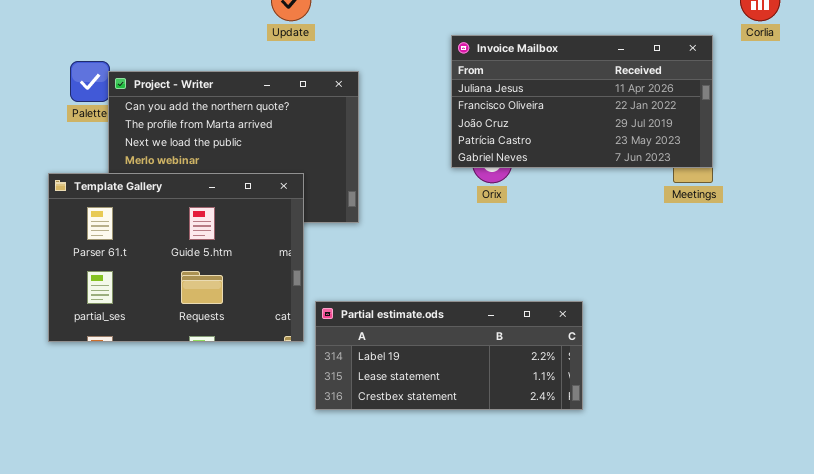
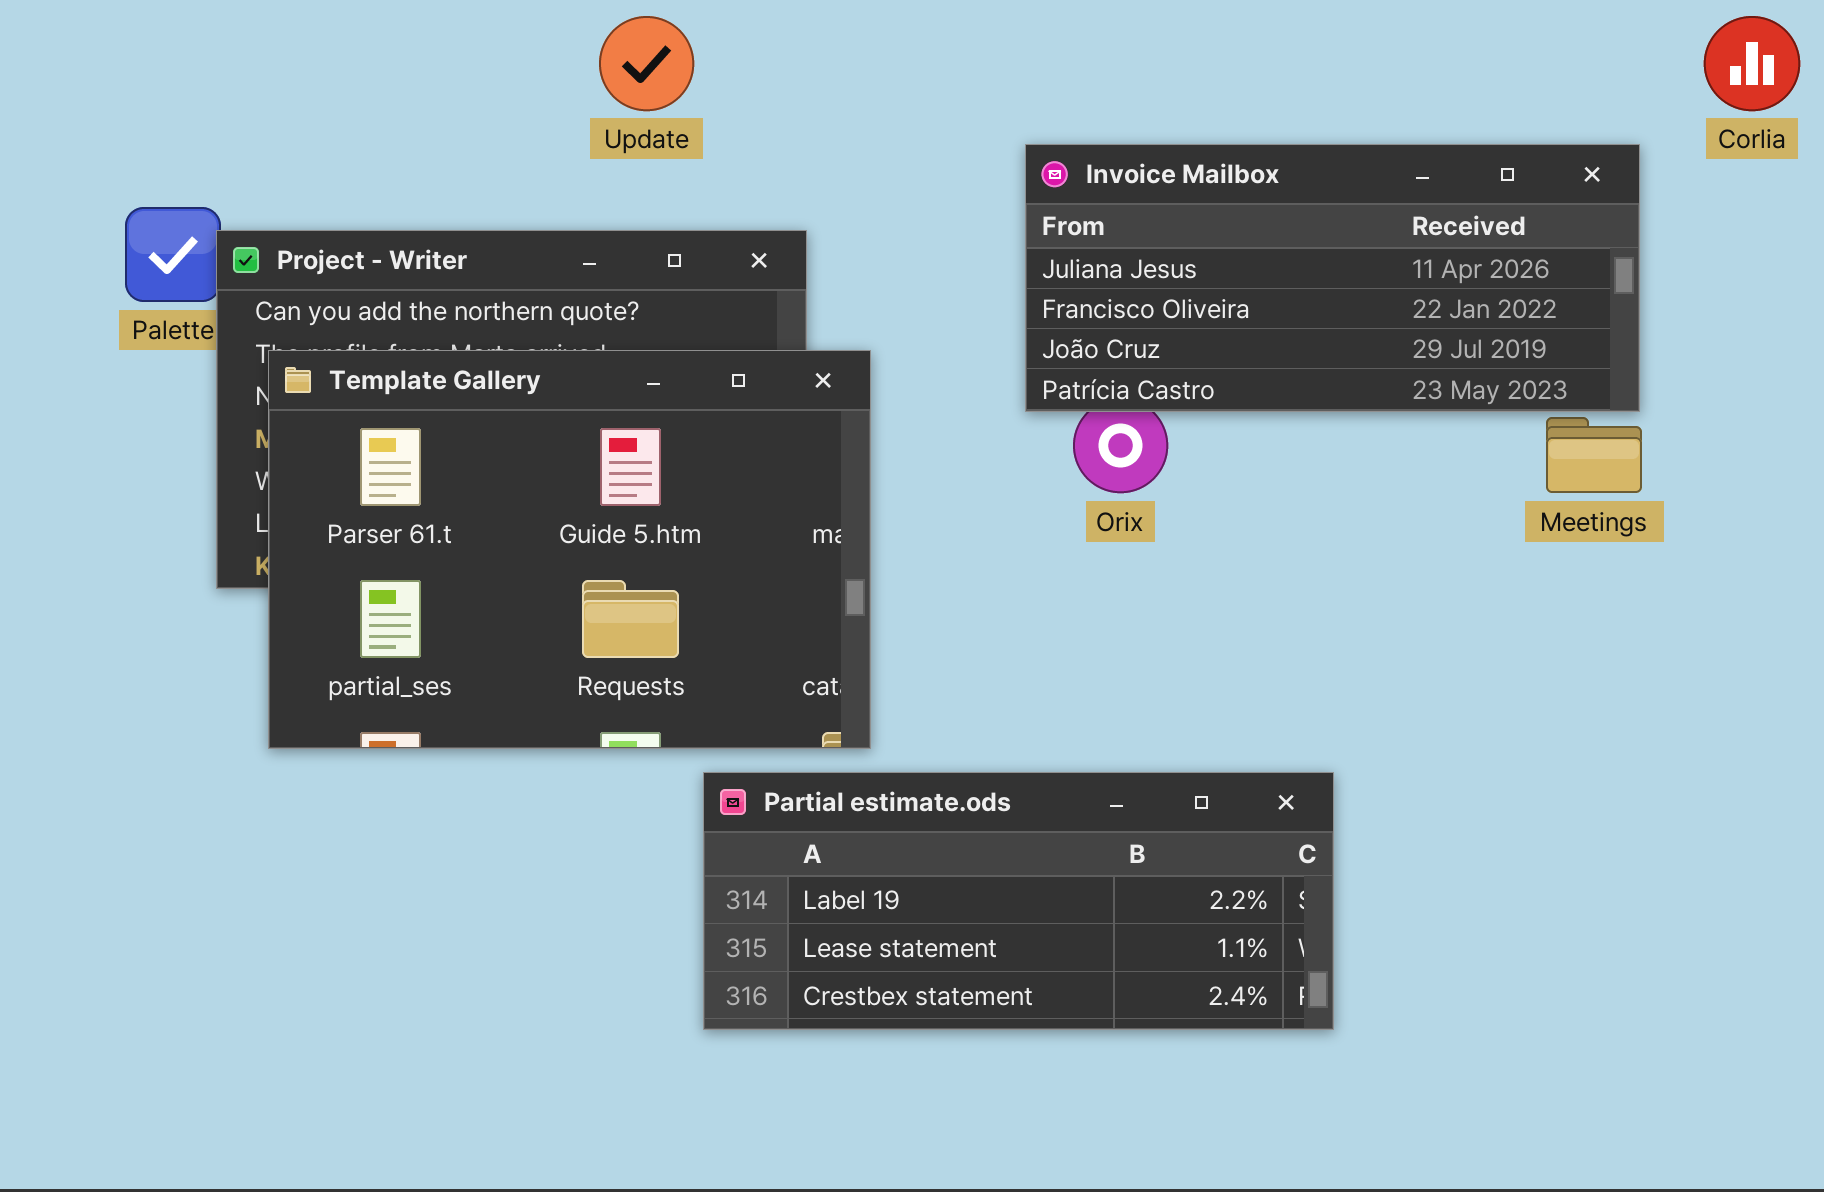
Invoice Mailbox: [451,35,713,168] -> [1025,144,1640,412], resized
Template Gallery: [48,173,304,342] -> [268,350,871,749], moved

